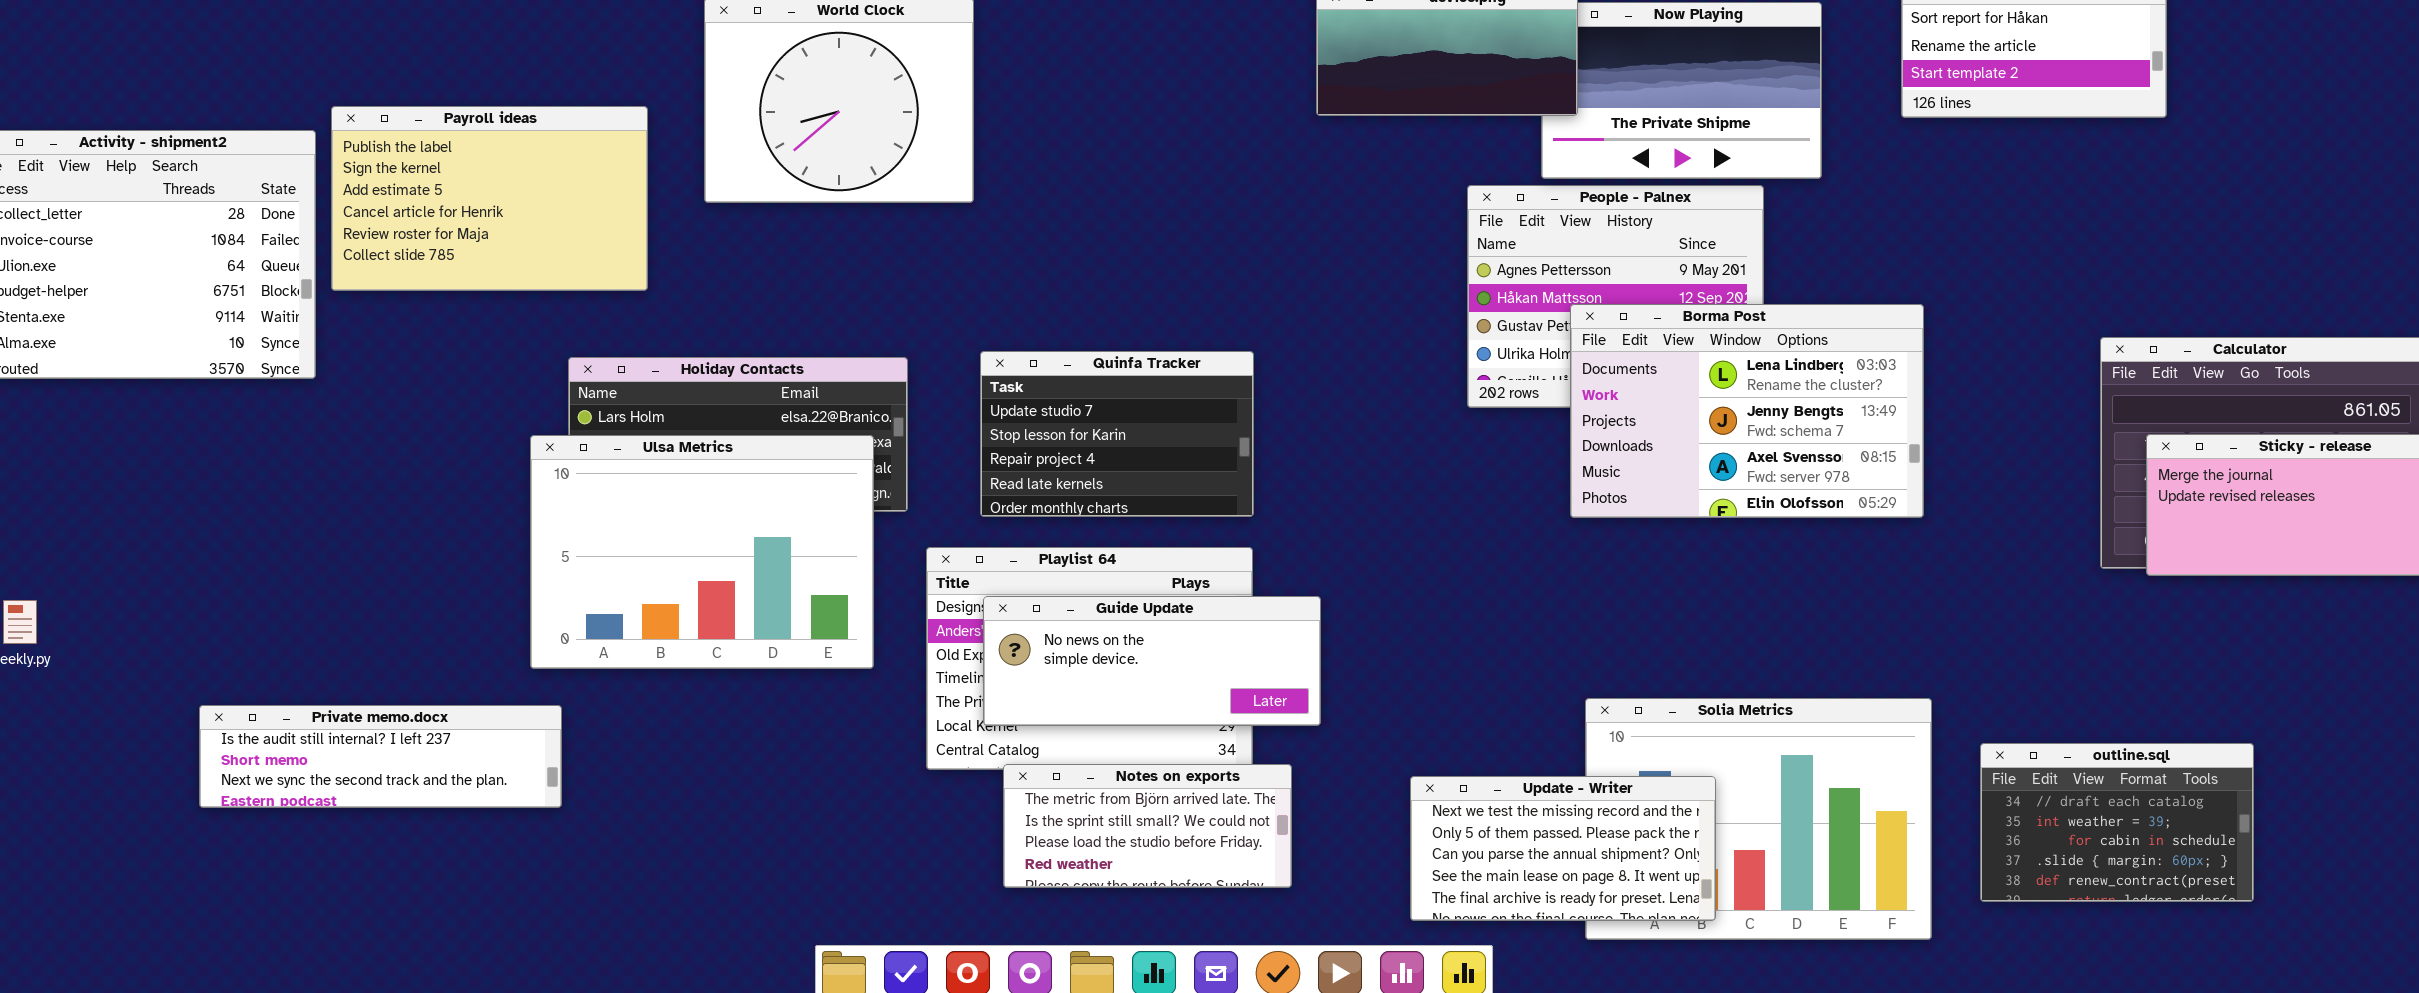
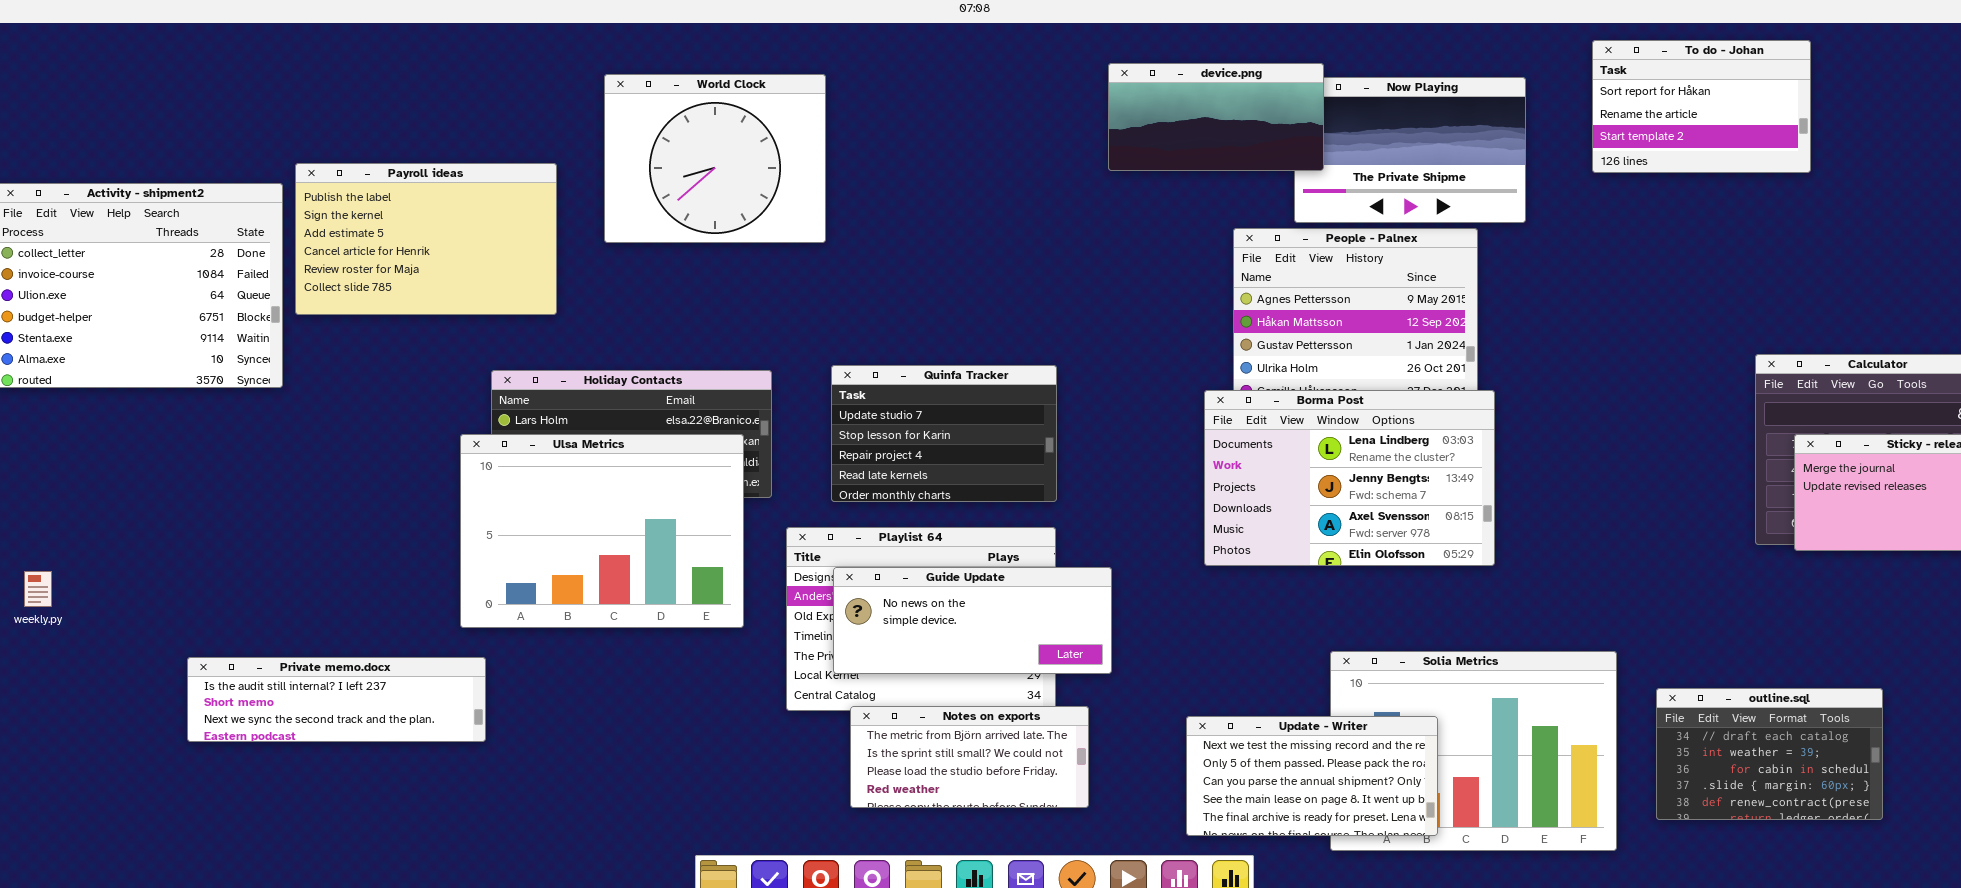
Borma Post: [1570,304,1924,518] -> [1204,390,1495,566], moved

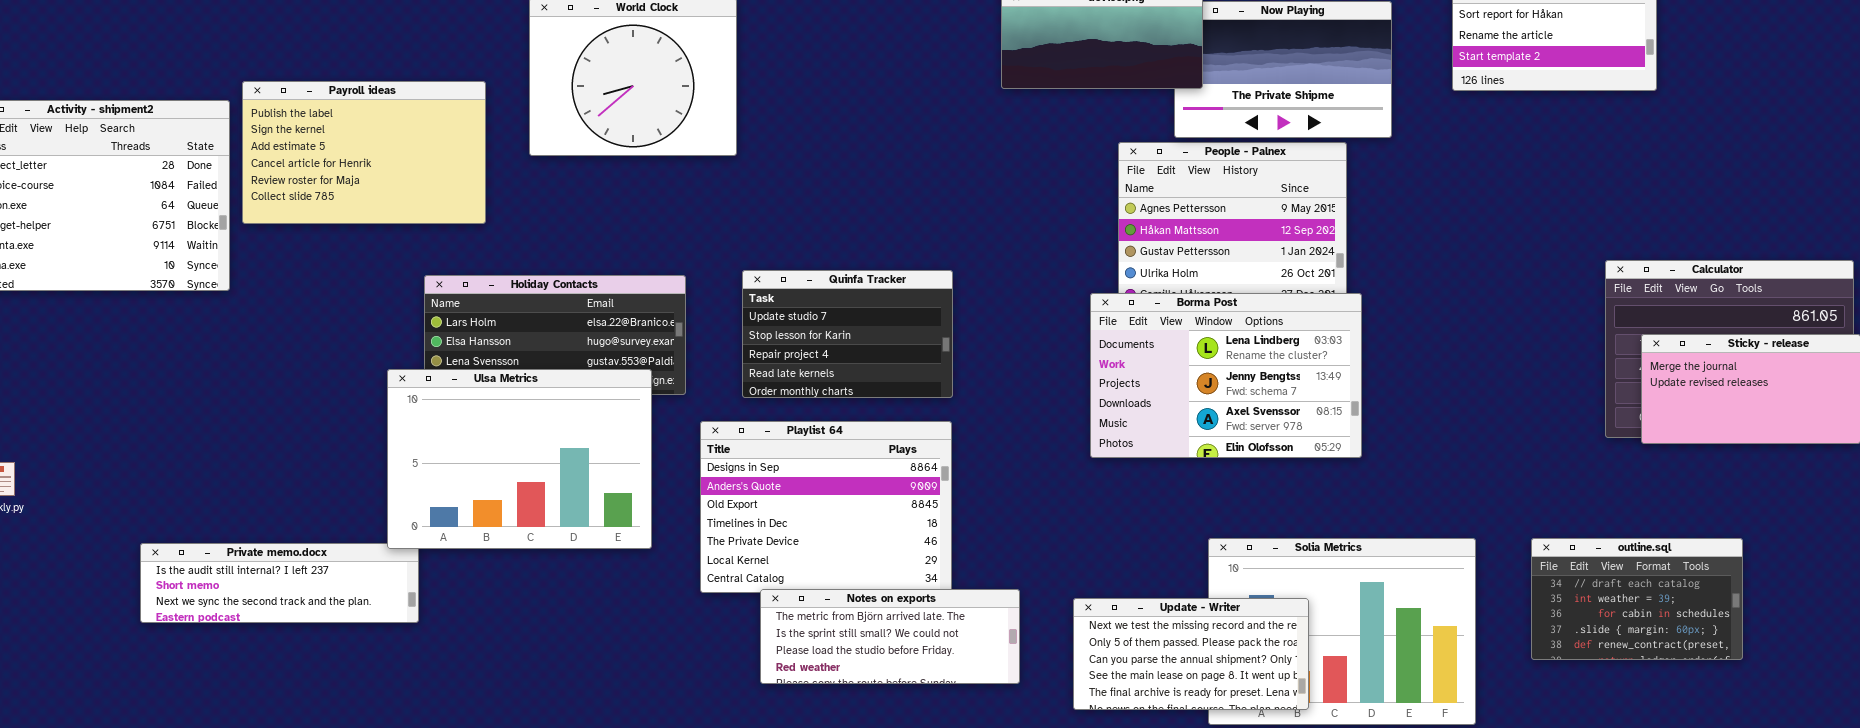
Ulsa Metrics: [460,434,744,628] -> [387,369,652,549], moved
Guide Update: [833,567,1112,674] -> none, closed
outline.sql: [1656,688,1883,820] -> [1531,538,1743,660], moved
Notes on exports: [850,706,1089,808] -> [760,589,1020,684], resized

